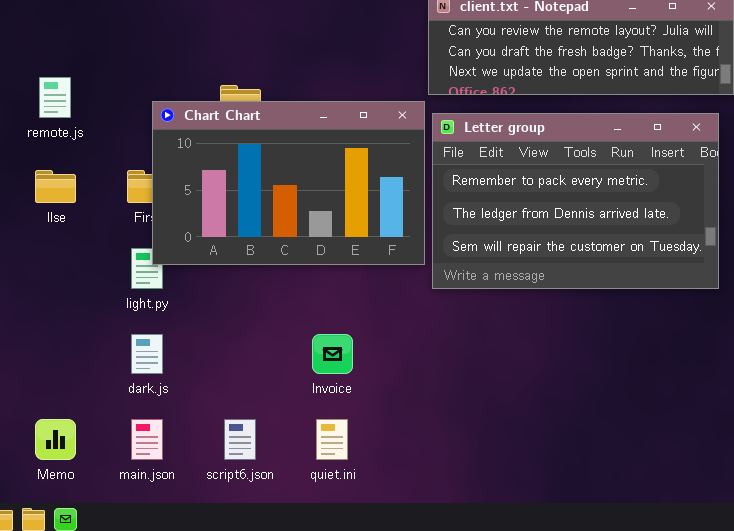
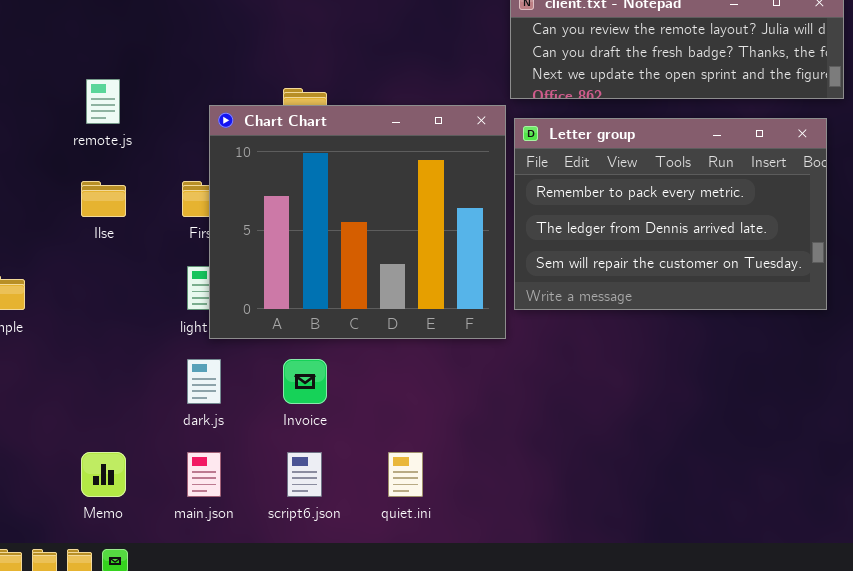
Chart Chart: [152,101,425,265] -> [209,105,506,339], resized
Invoice: [312,334,353,374] -> [283,359,327,404], moved

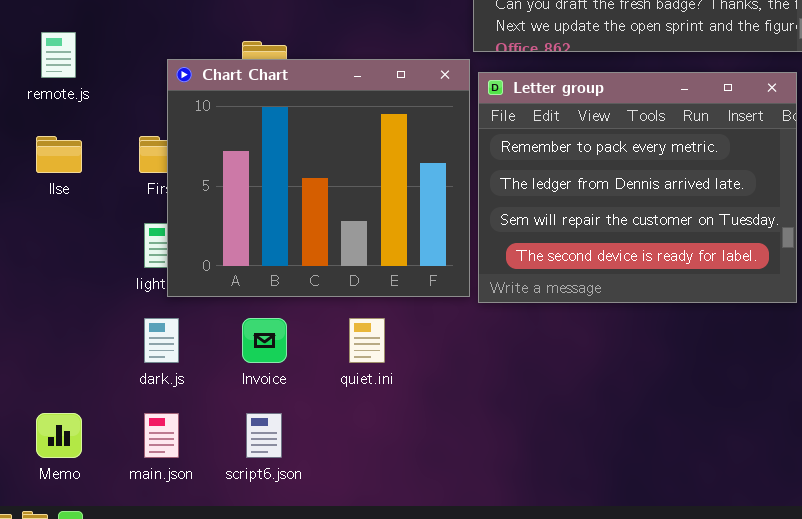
Letter group: [514,118,827,310] -> [478,72,797,303], resized
quiet.ini: [388,452,423,497] -> [349,318,385,363], moved

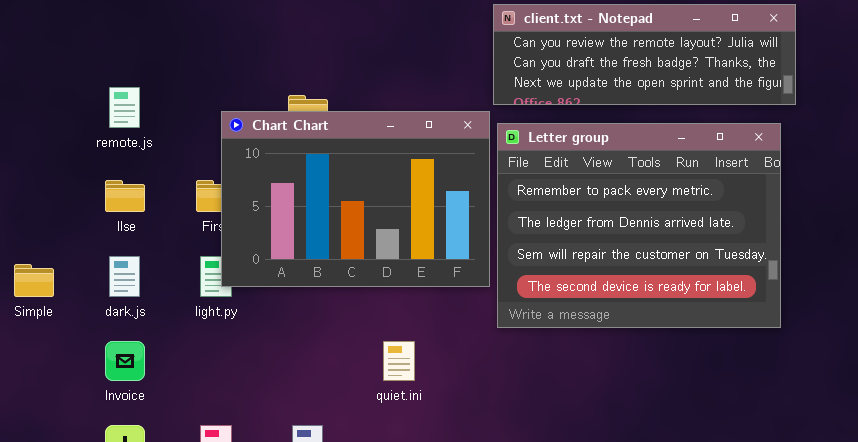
Chart Chart: [167,59,470,297] -> [221,111,490,287], resized
dark.js: [144,318,179,363] -> [109,256,140,297], moved
Invoice: [242,318,287,363] -> [105,341,145,381], moved

